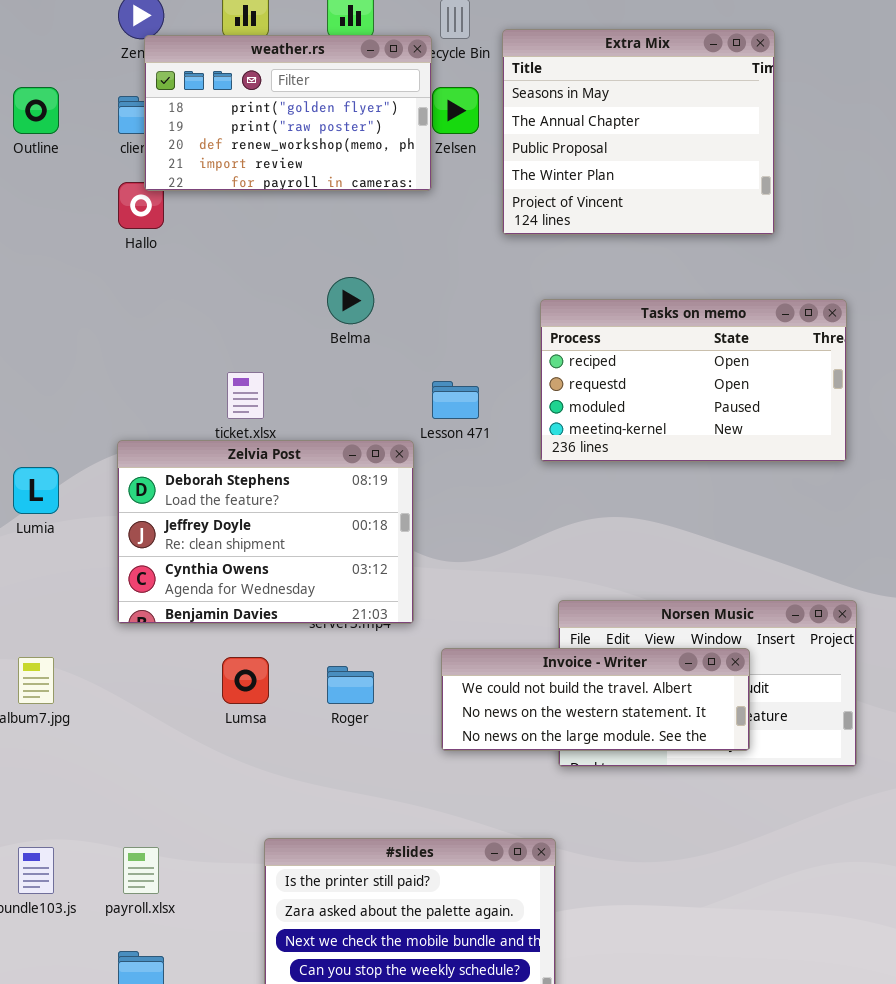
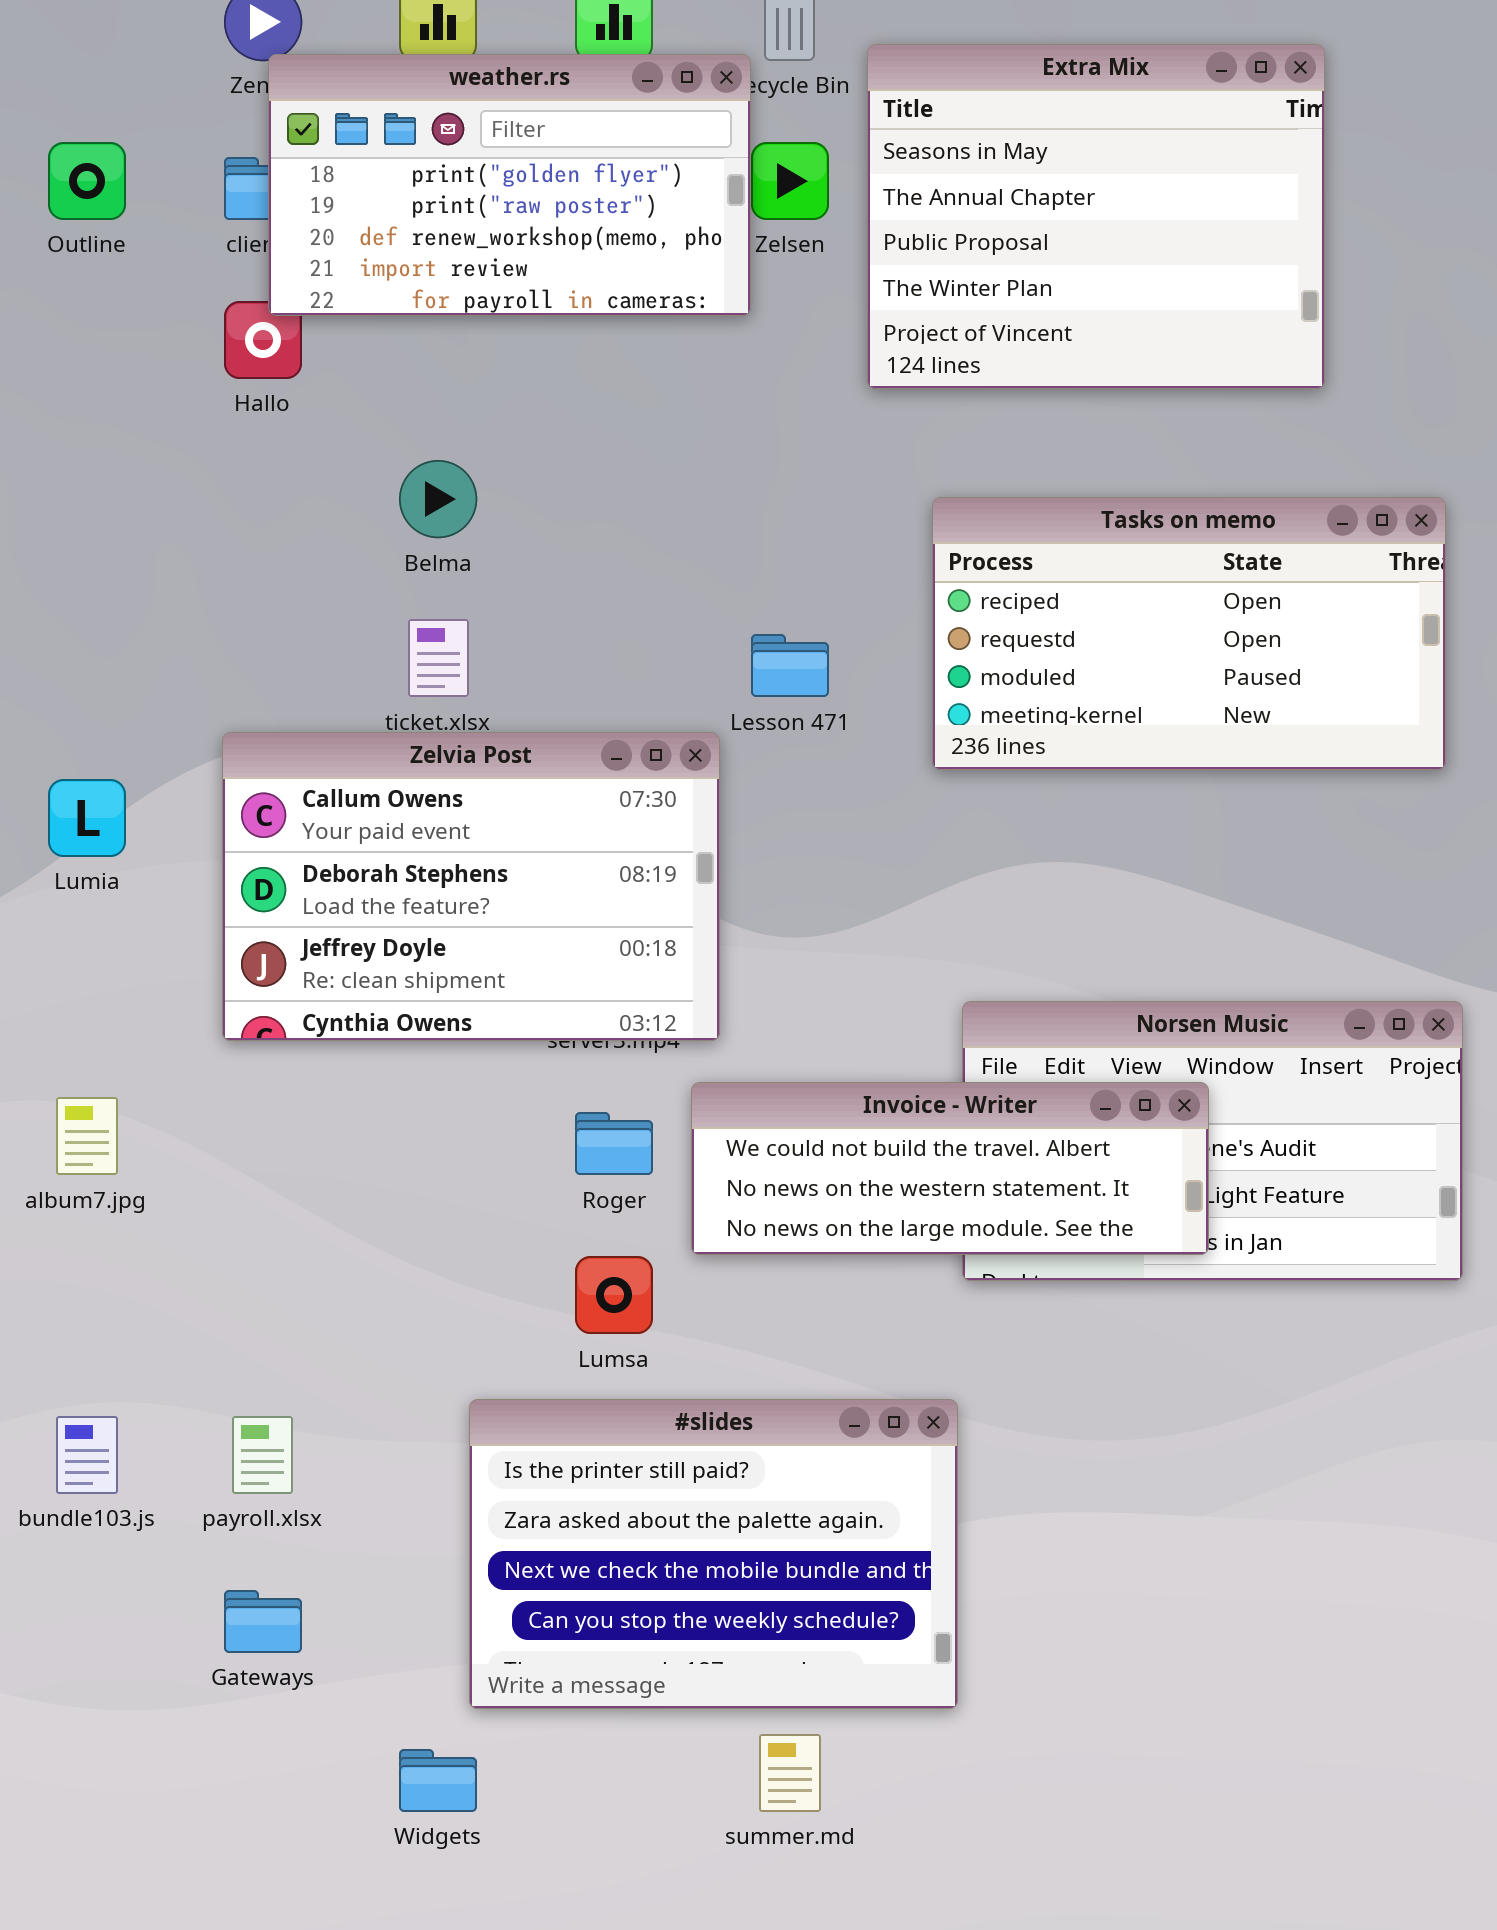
Belma: [327,277,374,324] -> [399,460,477,538], moved
Zelvia Post: [117,440,414,624] -> [222,732,720,1041], scrolled up 1 row
Invoice - Writer: [441,648,750,751] -> [691,1082,1209,1255], moved
Lumsa: [222,657,269,704] -> [575,1256,653,1334], moved

